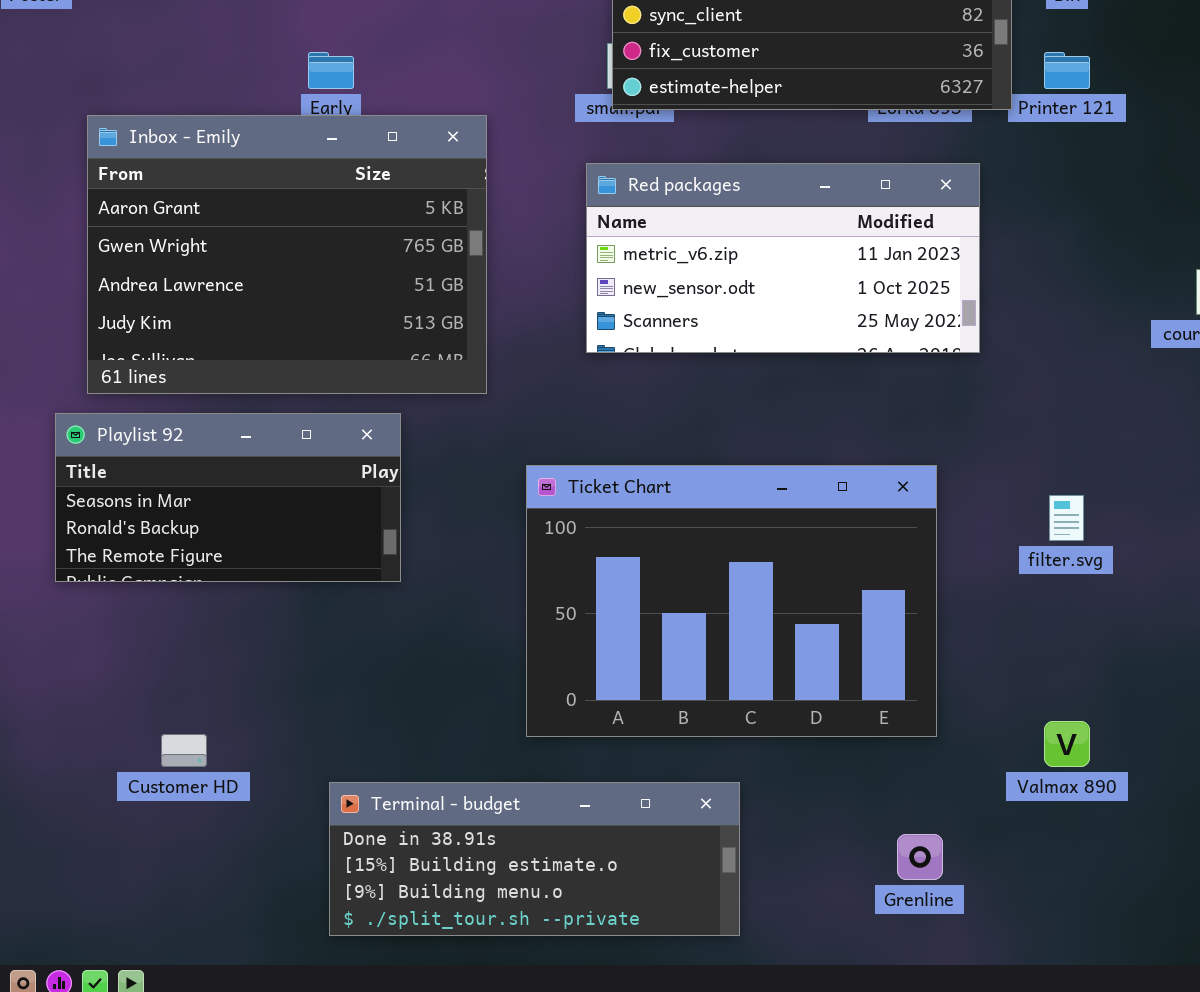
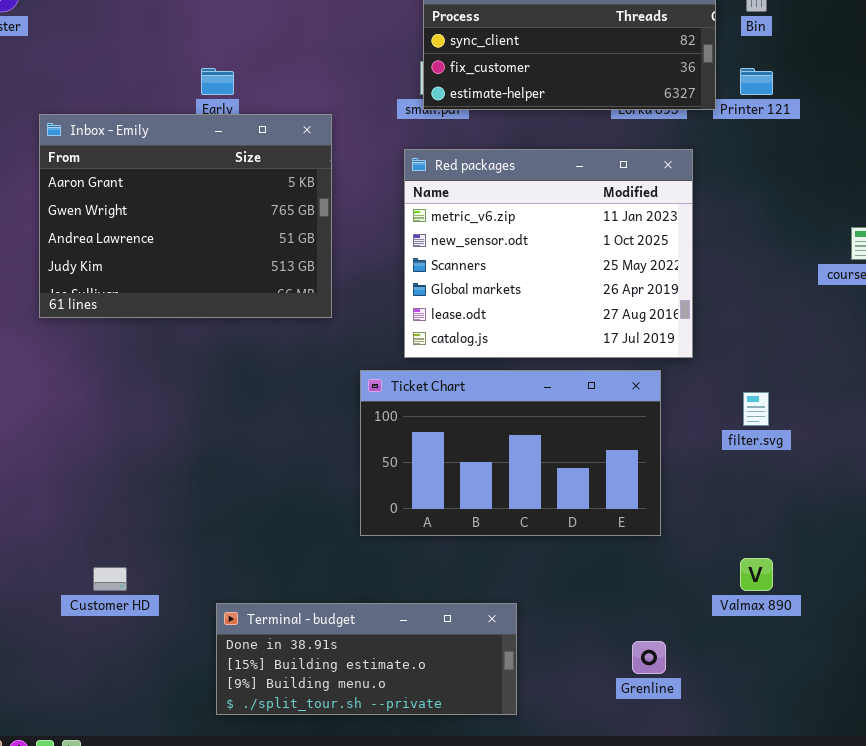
Red packages: [586,163,980,353] -> [404,149,693,358], resized
Playlist 92: [55,413,401,582] -> none, closed
Ticket Chart: [526,465,937,737] -> [360,370,661,536], resized

